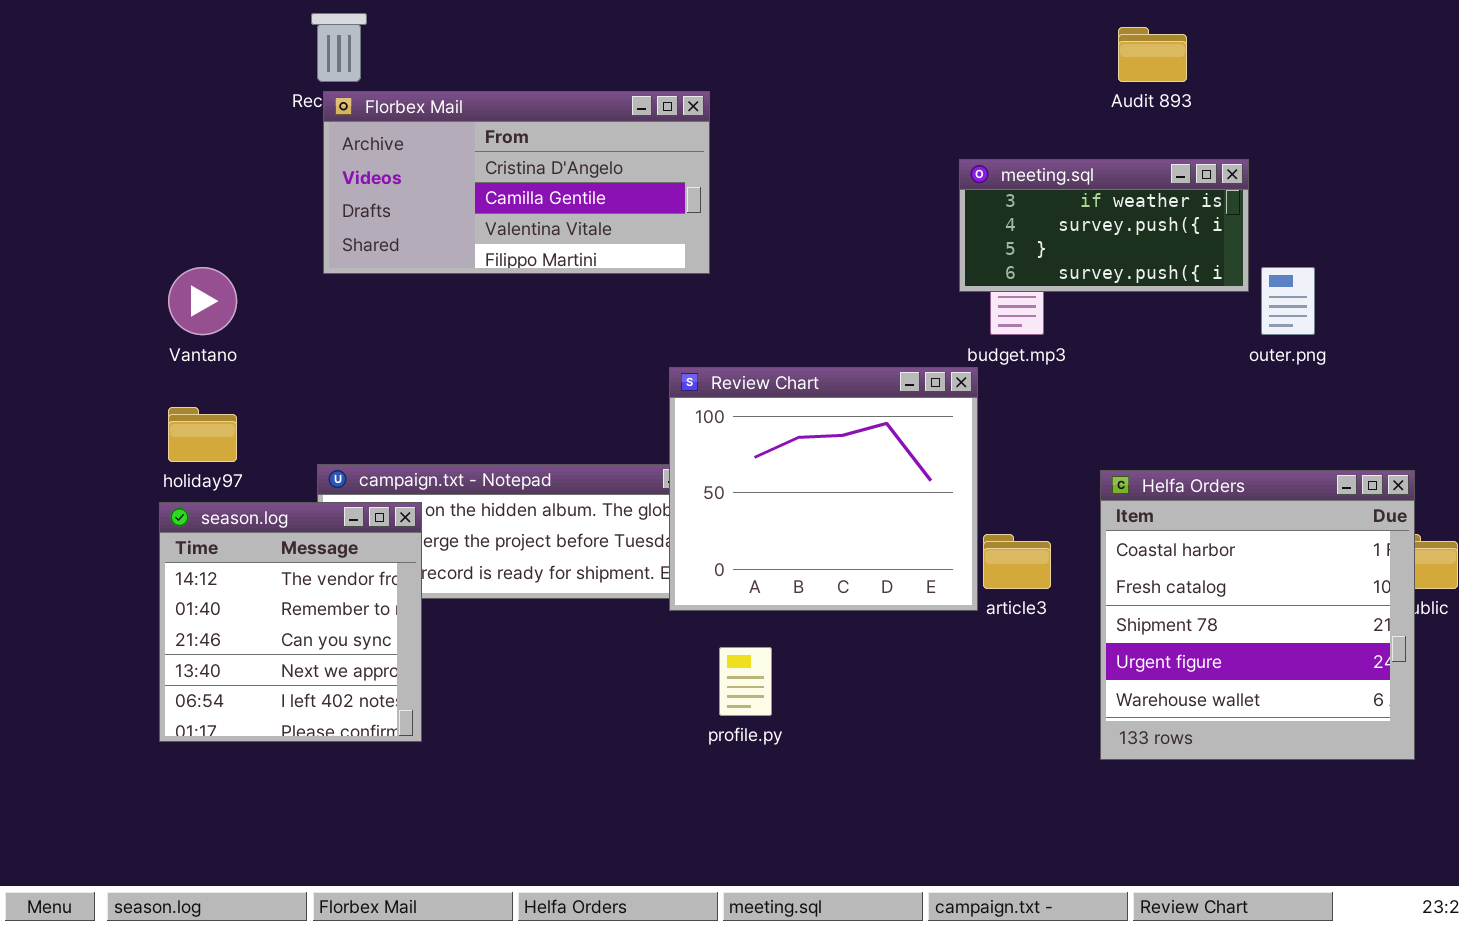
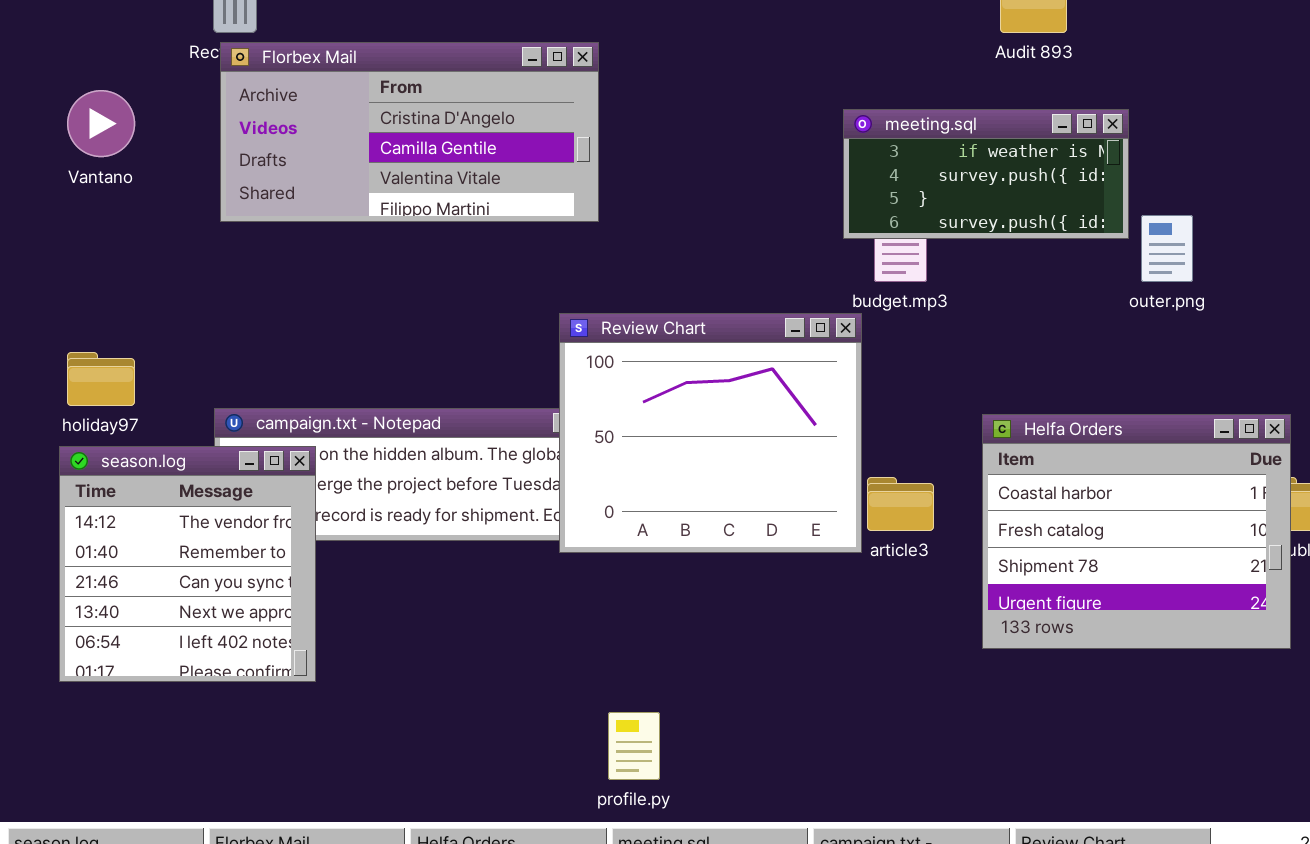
Vantano: [168,267,237,335] -> [67,90,135,157], moved
Helfa Orders: [1100,470,1415,760] -> [982,414,1291,649], resized
profile.py: [719,647,772,716] -> [608,712,660,780], moved

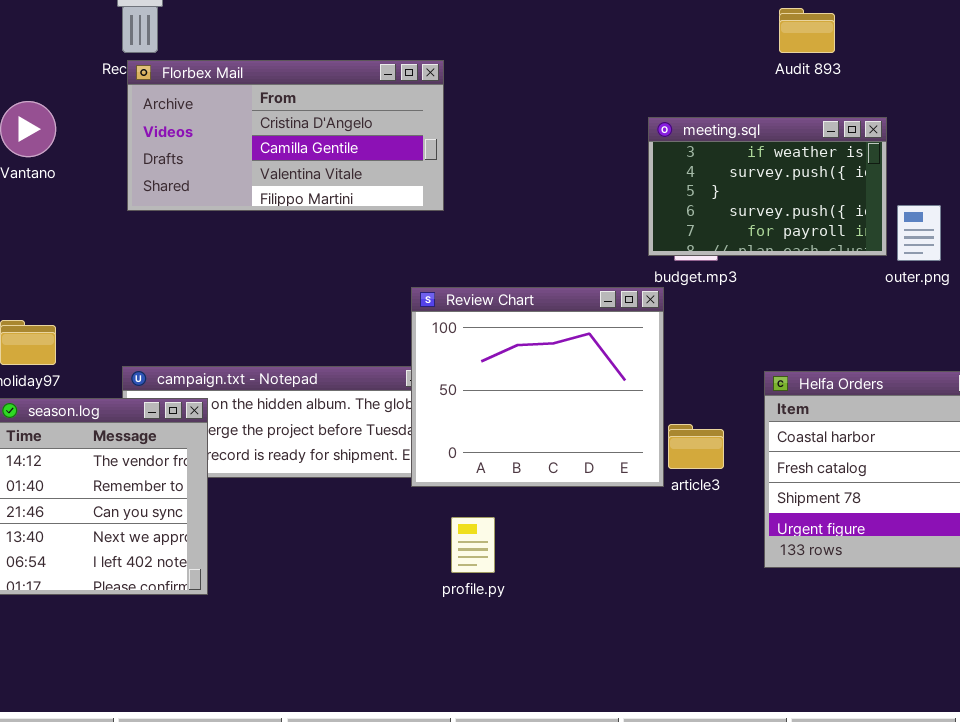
meeting.sql: [843,109,1129,239] -> [648,117,887,256], resized
profile.py: [608,712,660,780] -> [451,517,495,573], moved

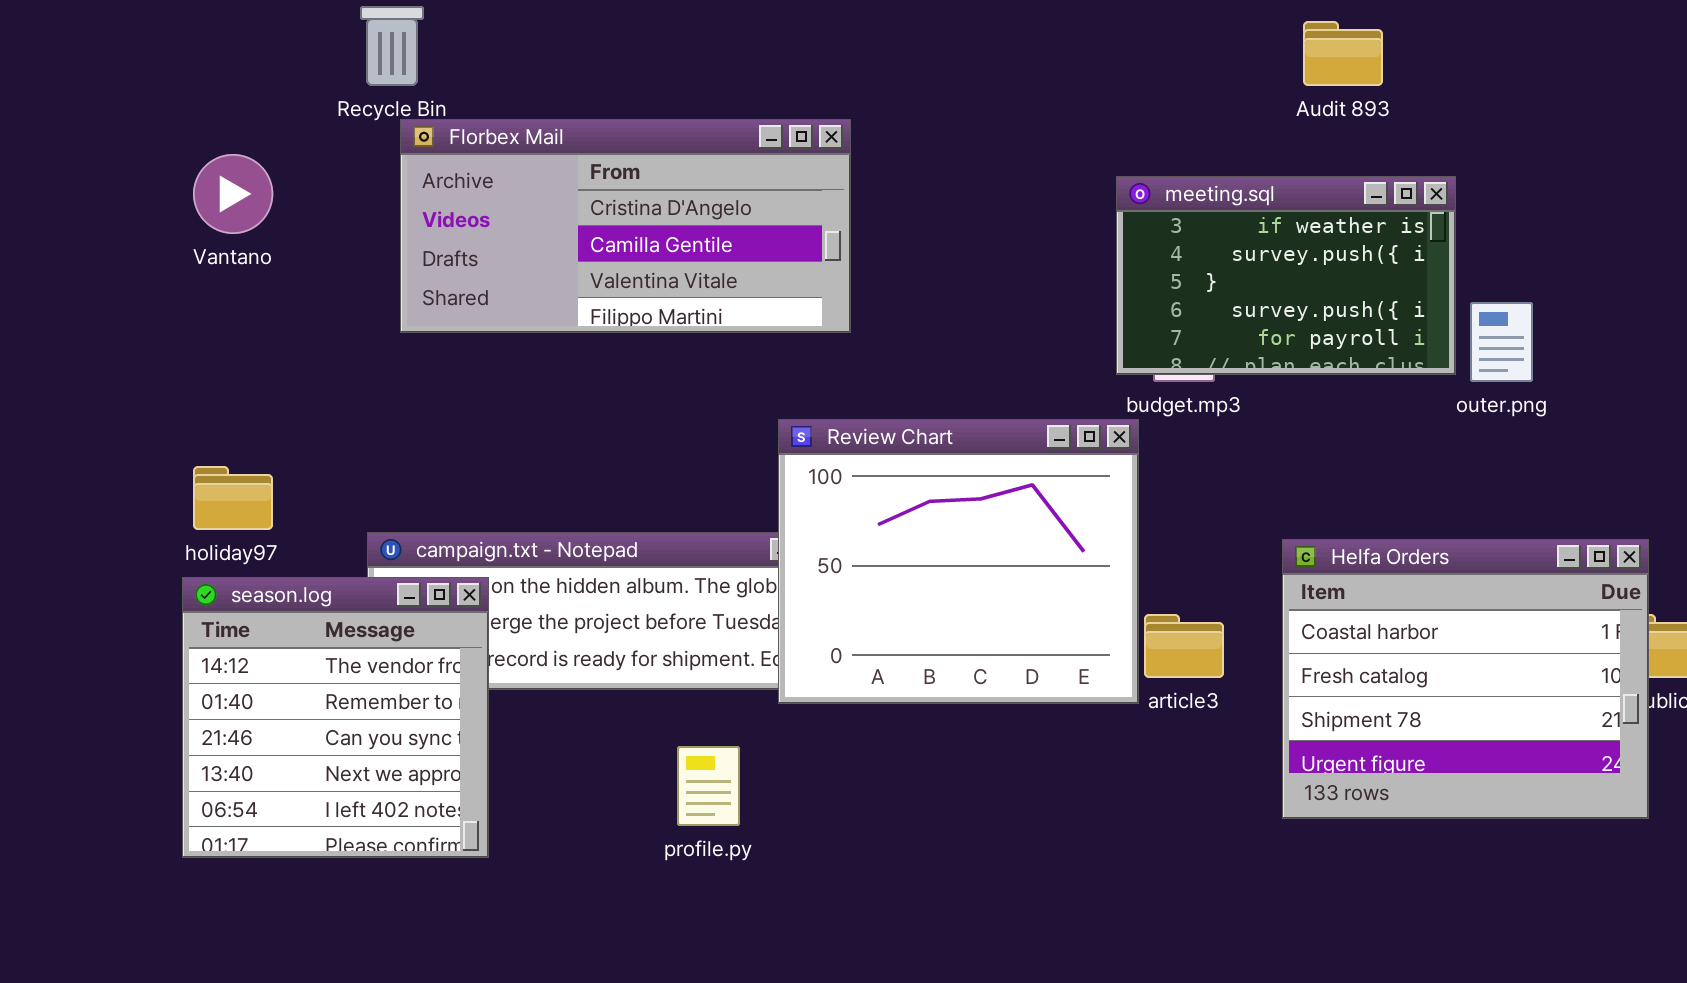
Florbex Mail: [127,60,444,211] -> [400,119,851,333], moved
profile.py: [451,517,495,573] -> [677,746,740,826], moved

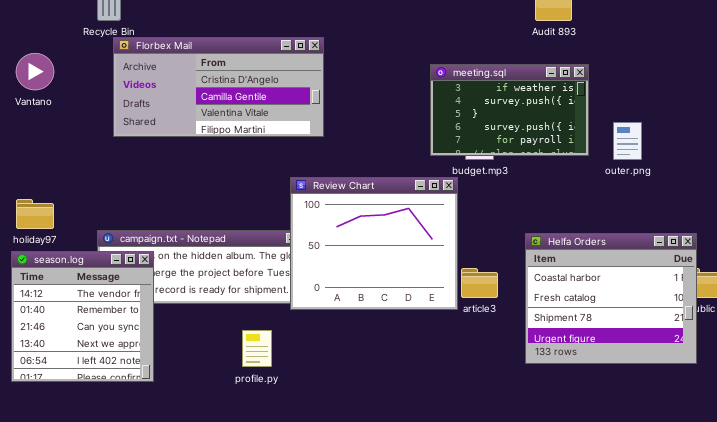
meeting.sql: [1116,176,1456,375] -> [430,64,589,156], moved

